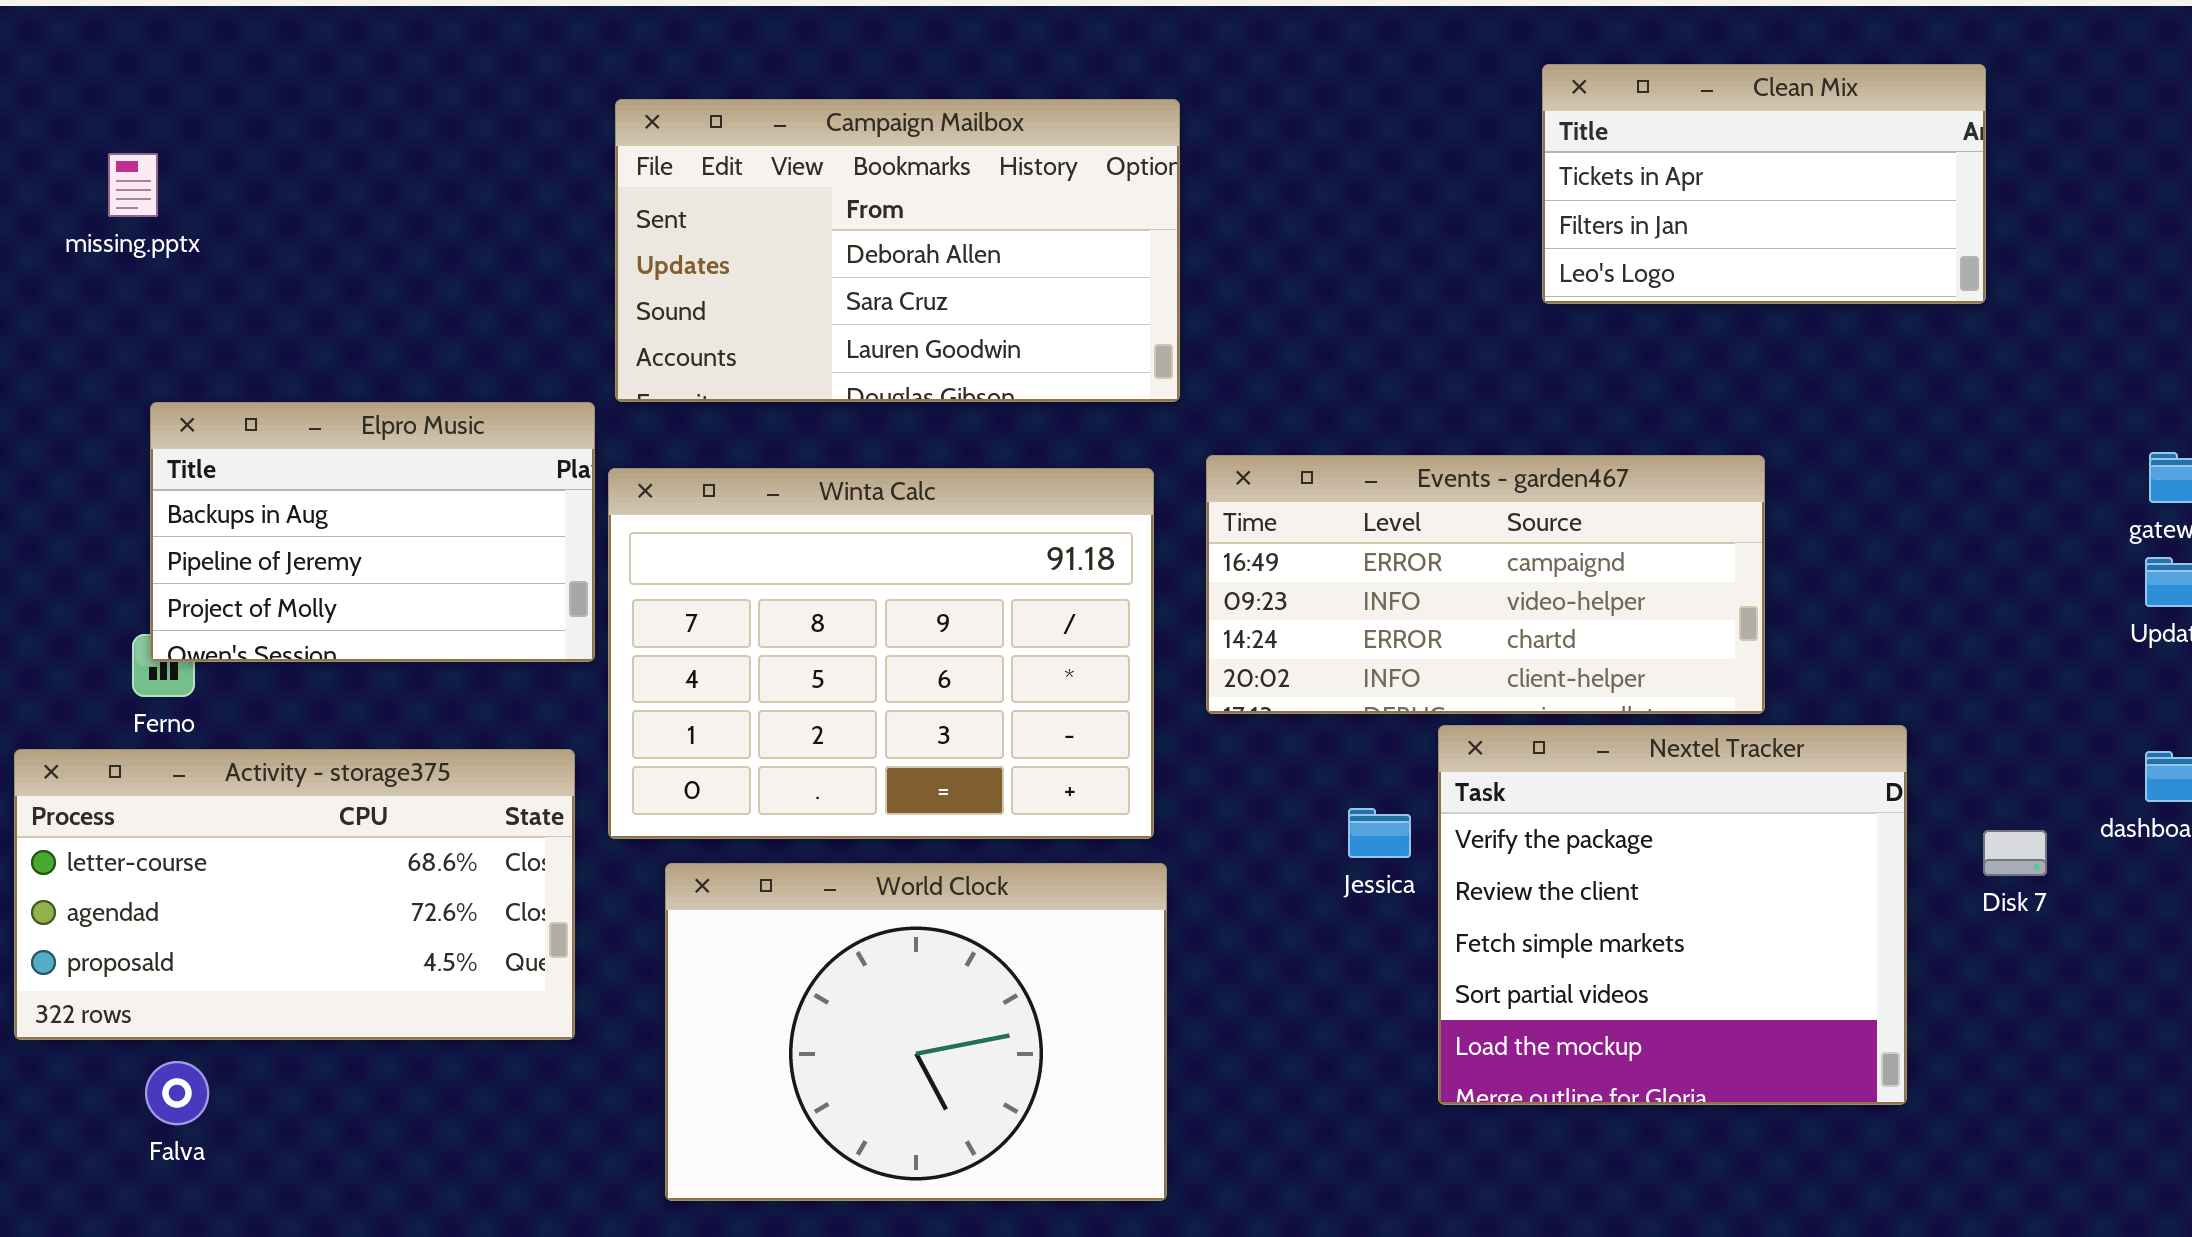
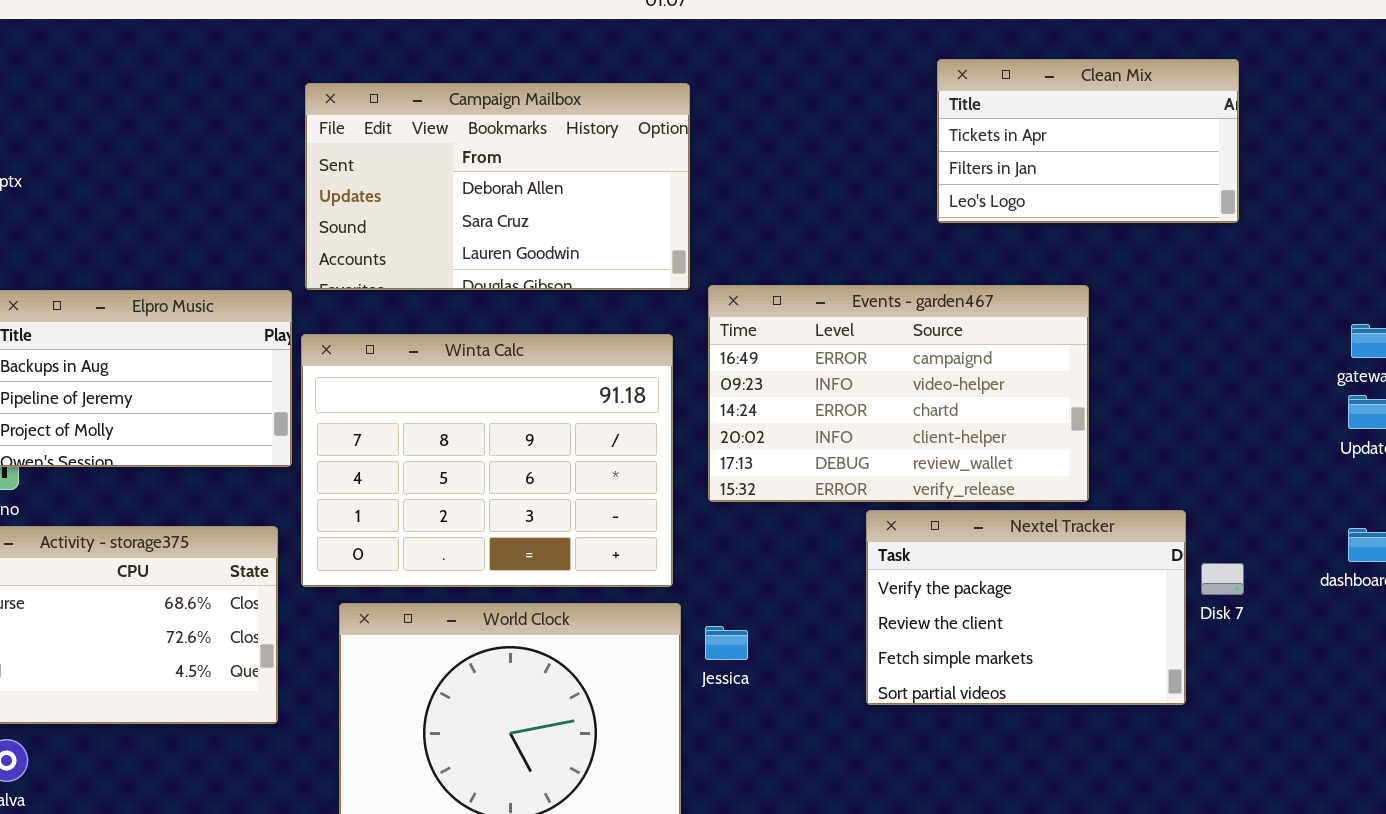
Events - garden467: [1206,455,1765,714] -> [708,285,1089,502], resized
Nextel Tracker: [1438,725,1907,1105] -> [866,510,1186,705], resized
Jessica: [1348,808,1411,858] -> [705,626,748,660], moved
Disk 7: [1983,830,2047,876] -> [1201,563,1244,595], moved

